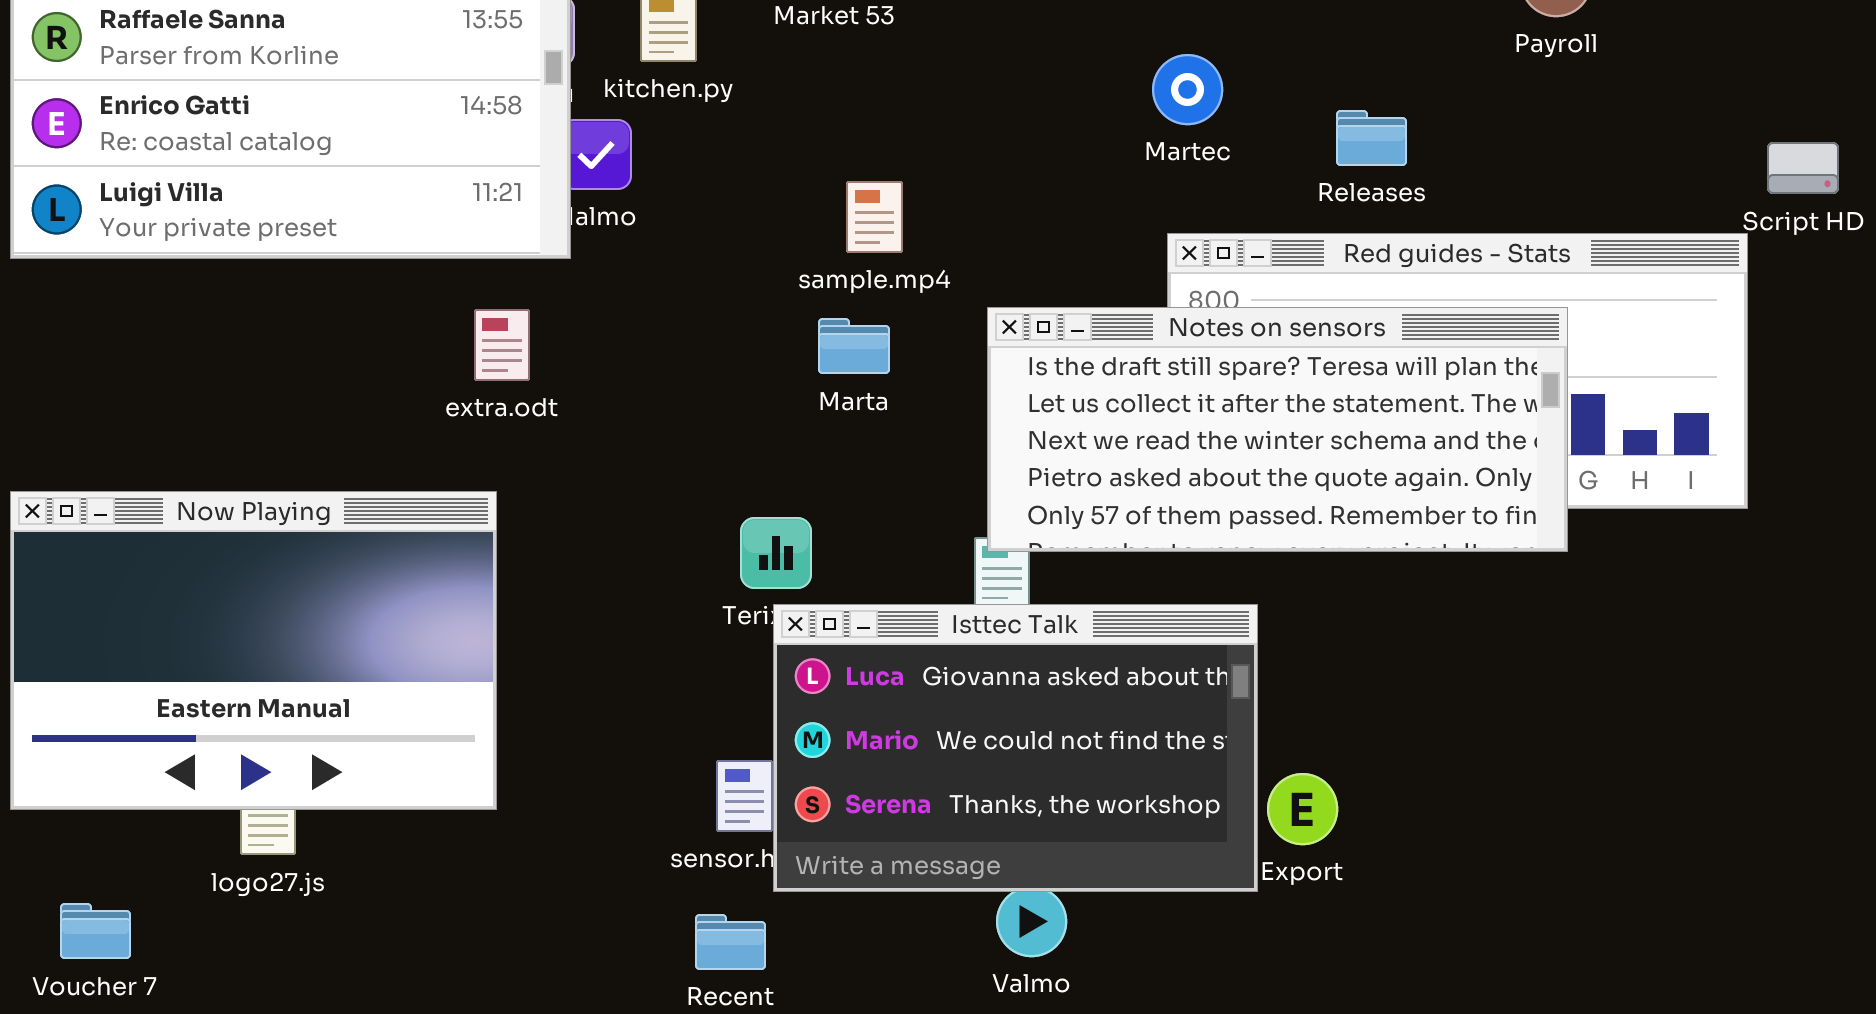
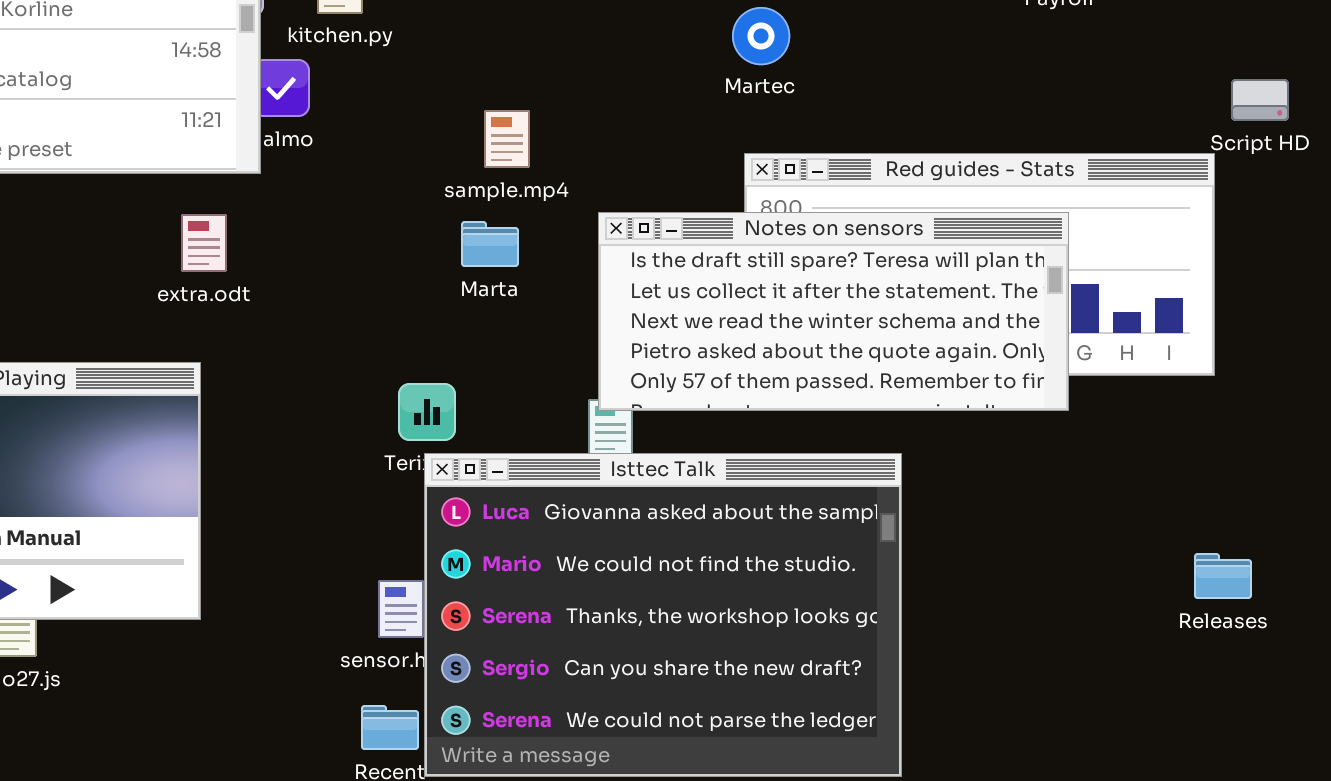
Releases: [1336,110,1407,166] -> [1194,553,1252,599], moved
Isttec Talk: [773,604,1258,892] -> [424,453,902,777], resized

